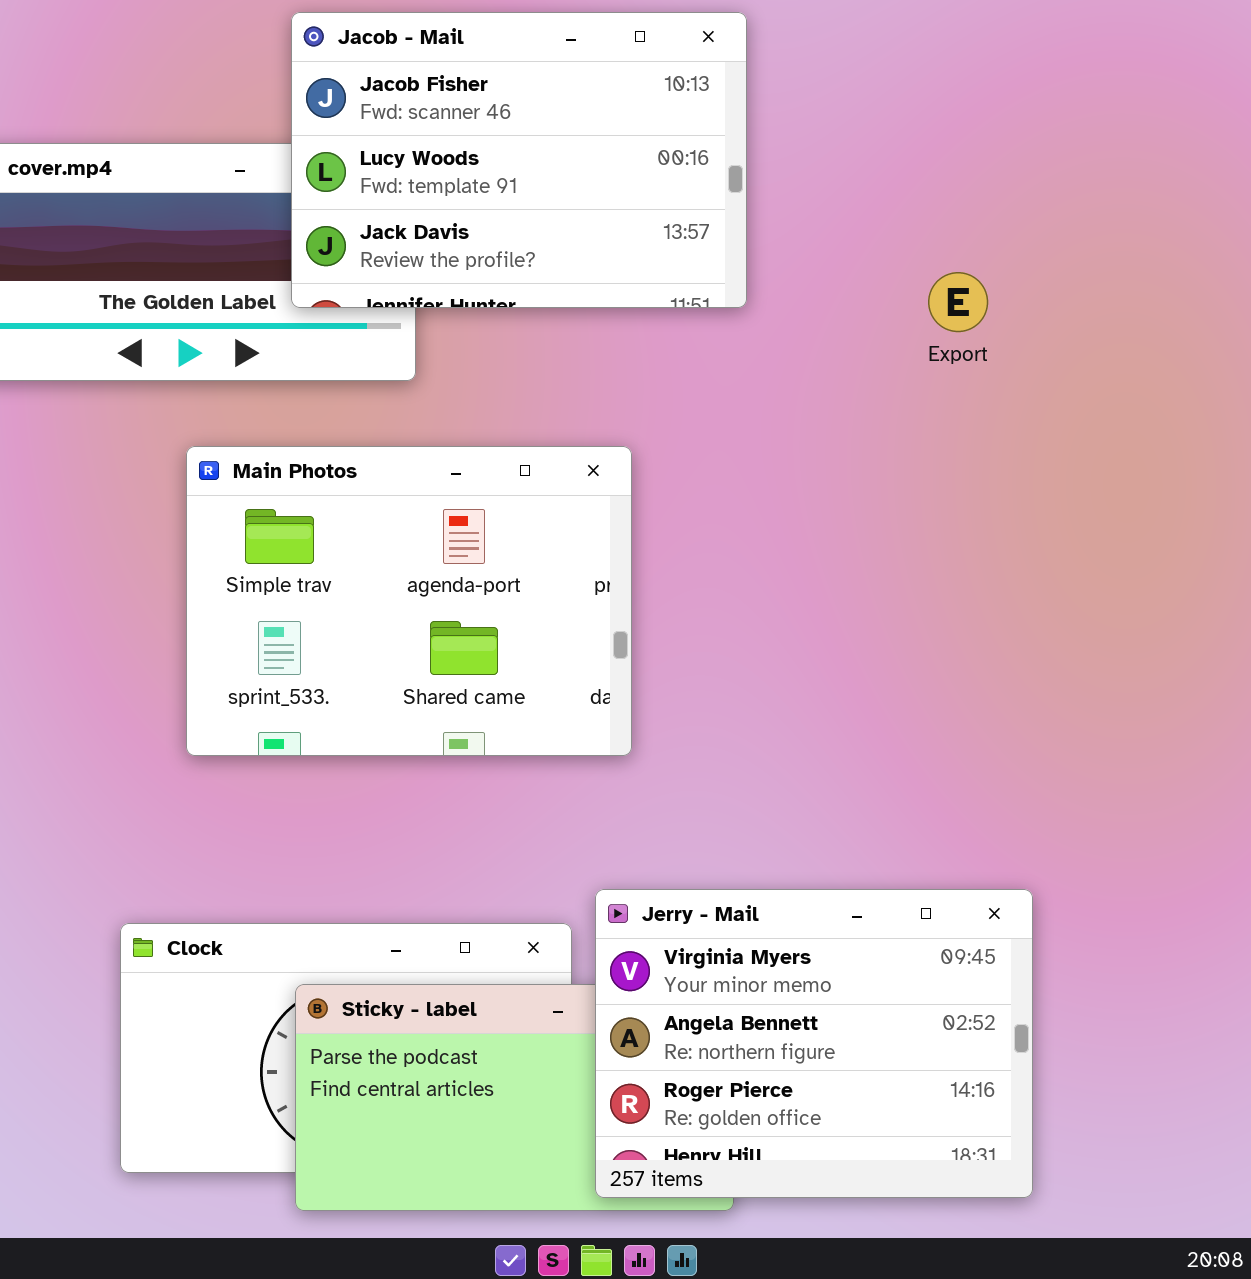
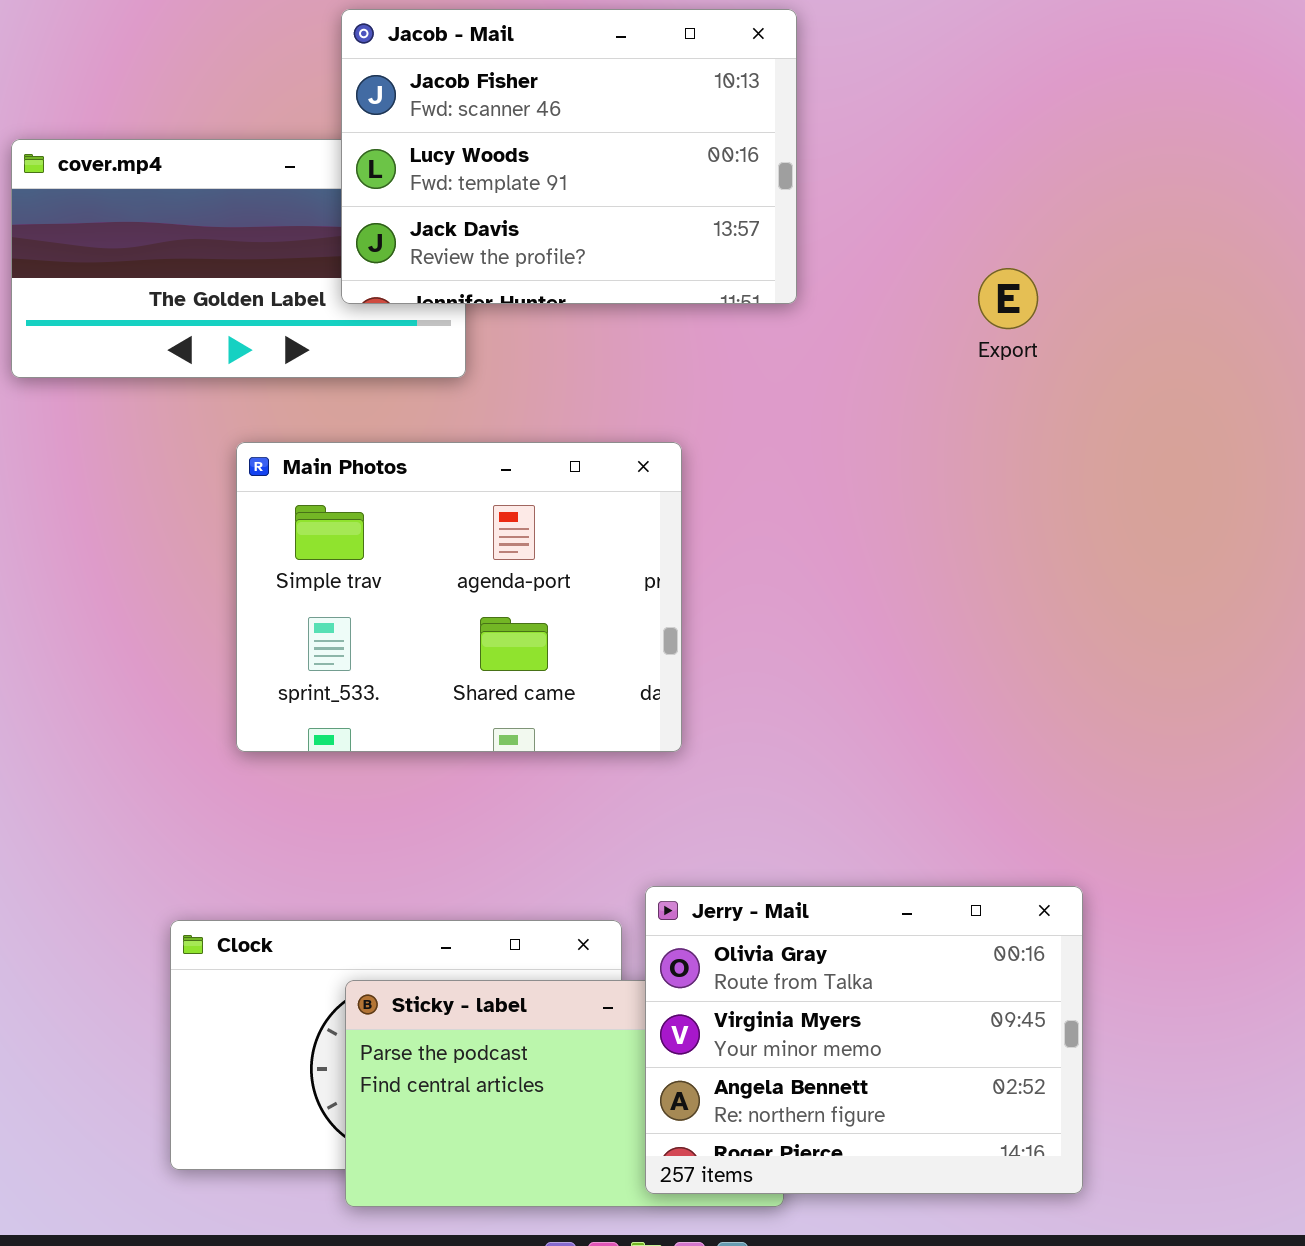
Jerry - Mail: [595,889,1033,1198] -> [645,886,1083,1194], scrolled up 1 row

